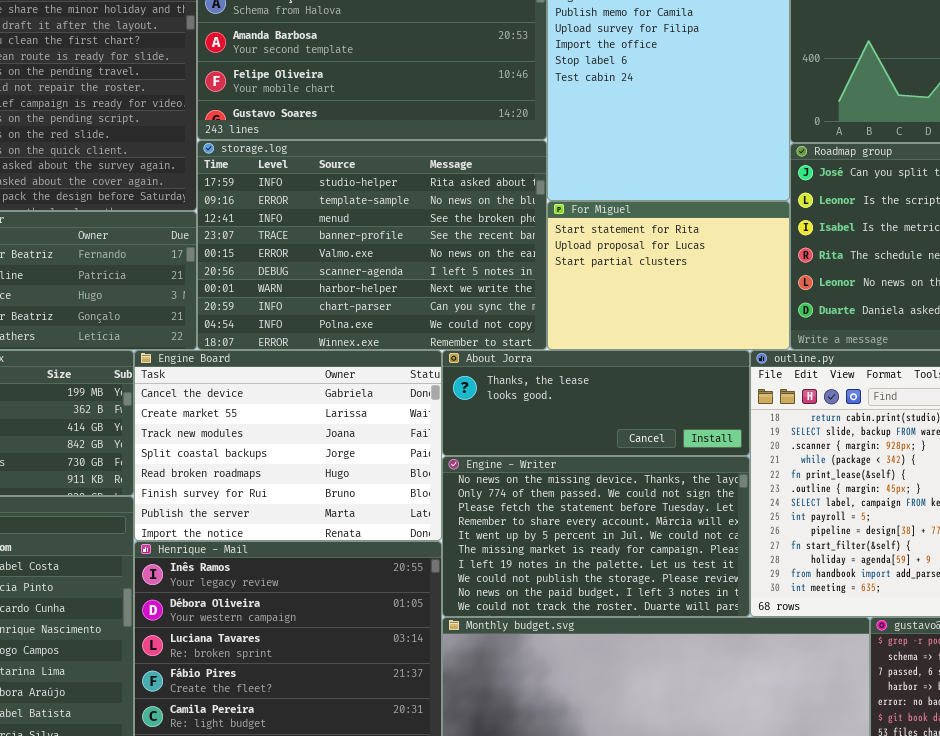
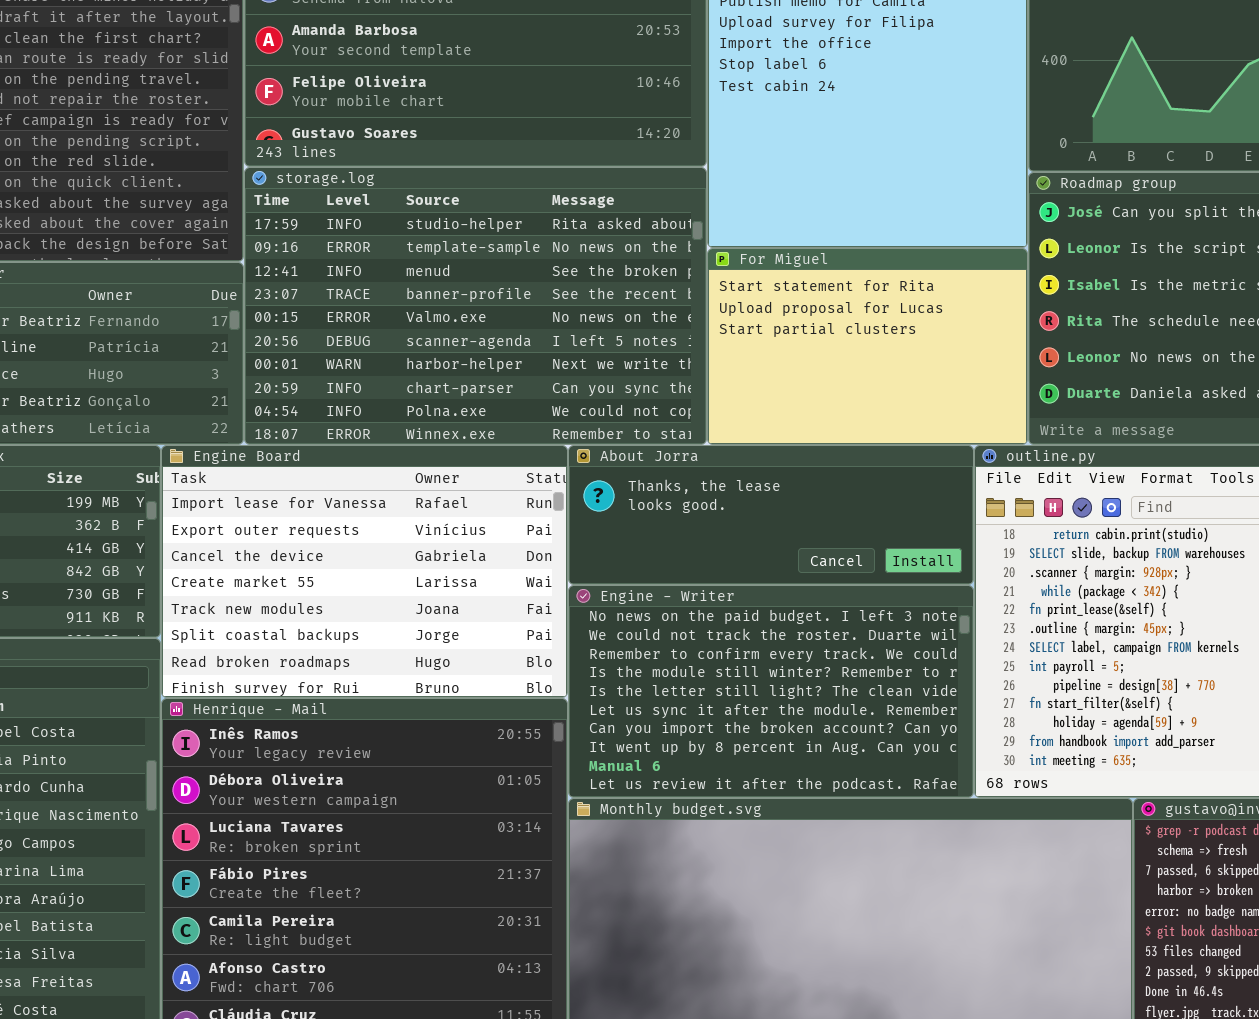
Engine Board: [134,350,442,541] -> [161,445,568,698], scrolled up 2 rows
Engine - Writer: [442,456,750,617] -> [568,585,974,798], scrolled down 8 rows

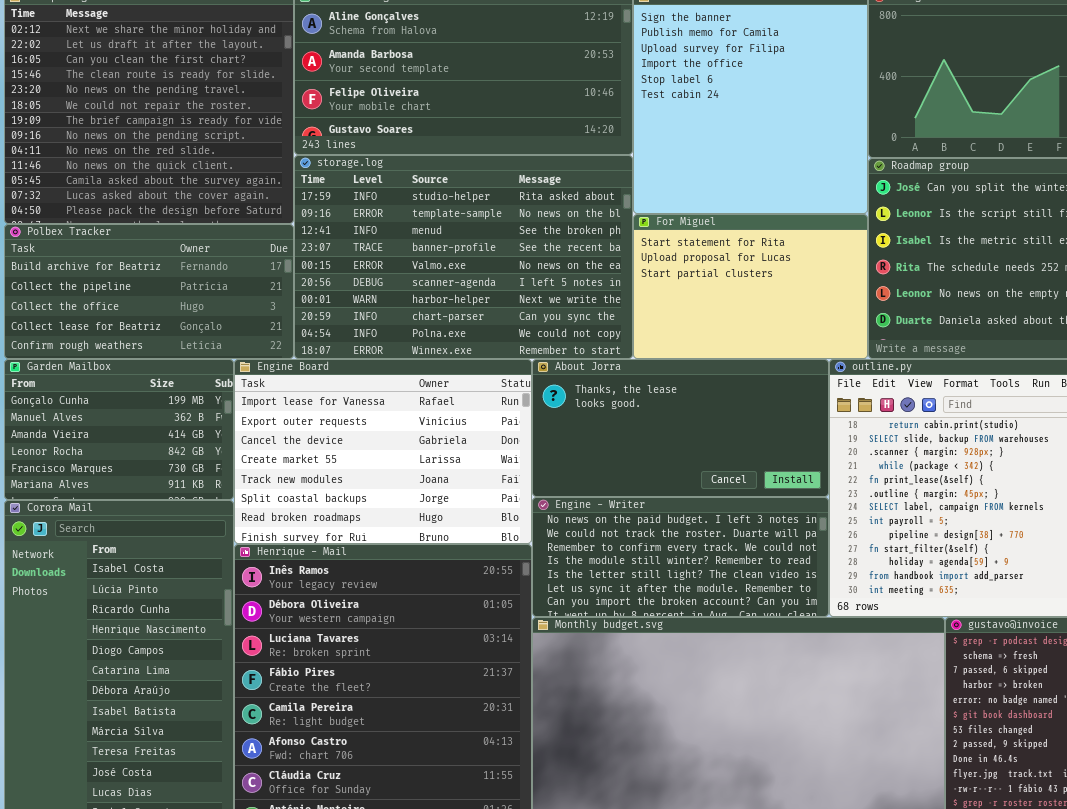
About Jorra: [568,445,974,585] -> [532,359,829,497], resized
Engine - Writer: [568,585,974,798] -> [532,497,829,617], resized

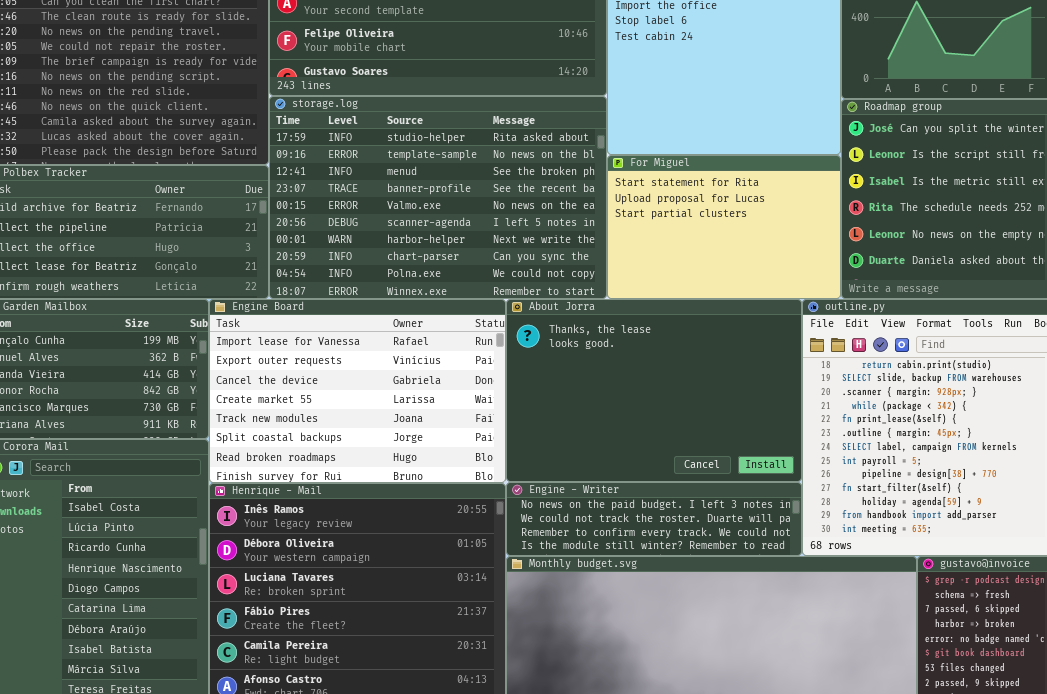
About Jorra: [532,359,829,497] -> [506,299,802,482], resized
Engine - Writer: [532,497,829,617] -> [506,482,802,556], resized

